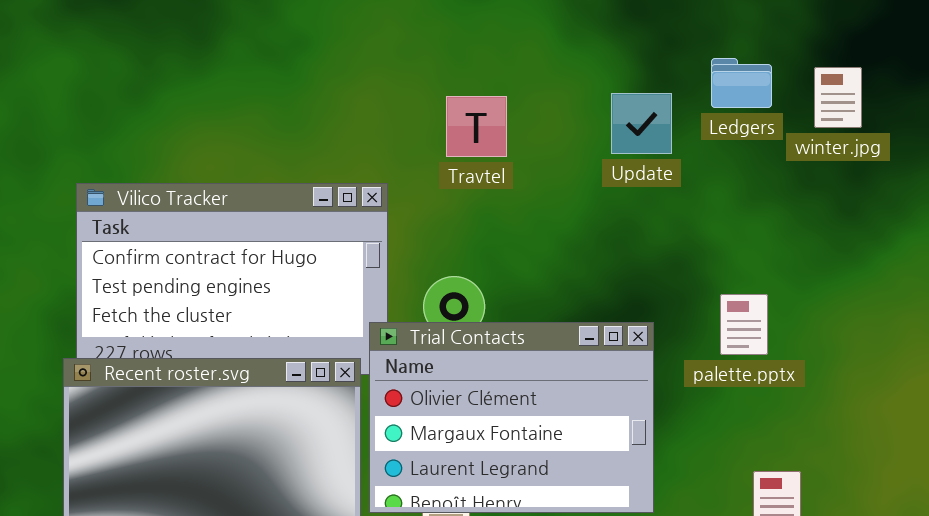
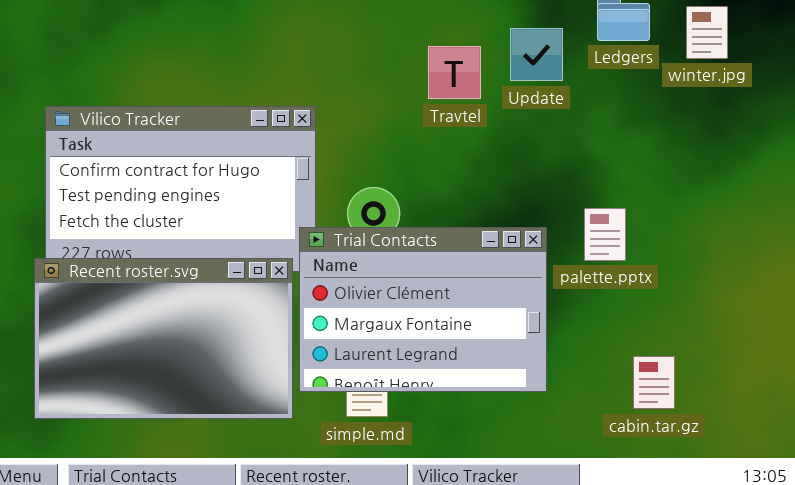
Travtel: [446,96,507,157] -> [428,46,481,99], moved
palette.pptx: [720,294,768,355] -> [584,208,626,261], moved

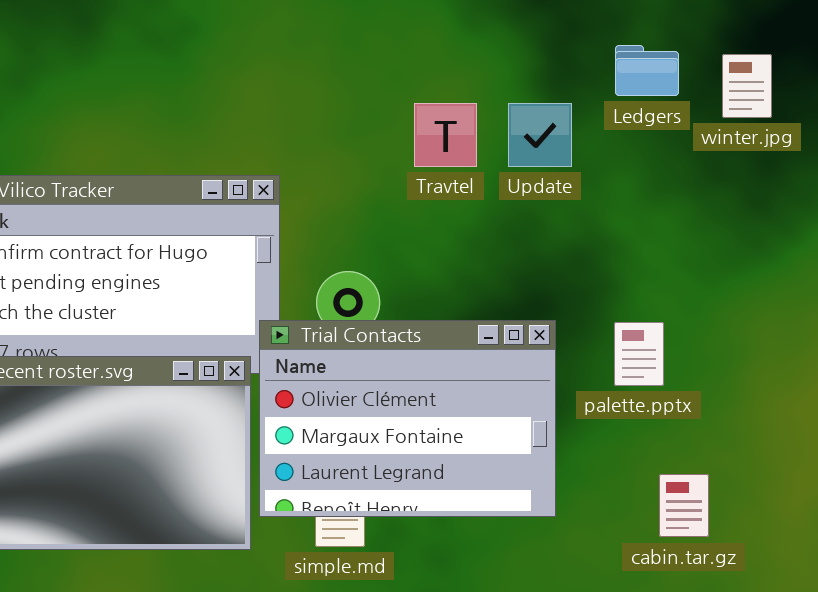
Update: [510,28,563,81] -> [508,103,572,167], moved
palette.pptx: [584,208,626,261] -> [614,322,664,386], moved

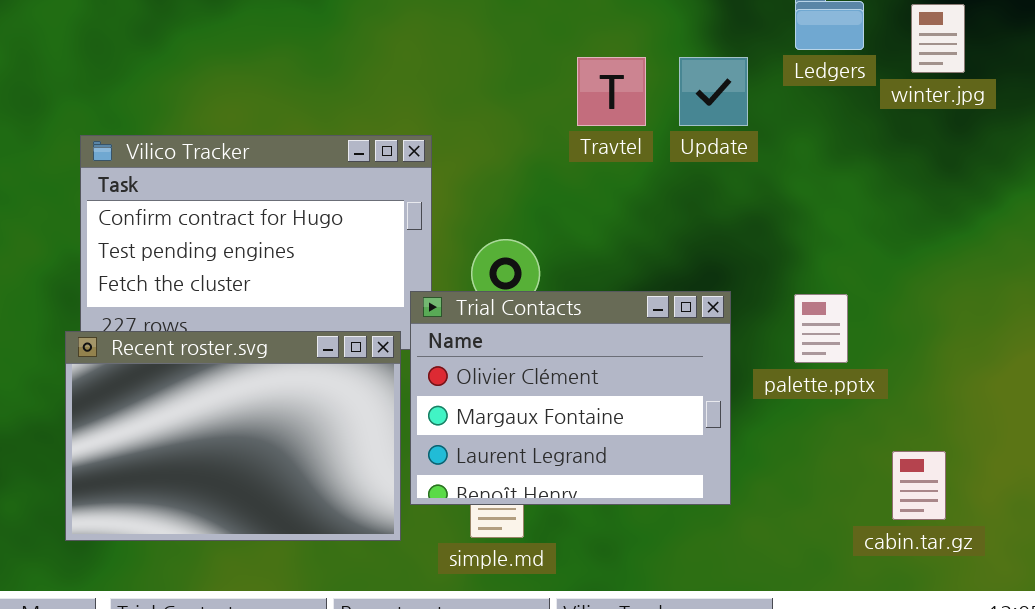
cabin.tar.gz: [659,474,709,537] -> [892,451,946,520], moved

